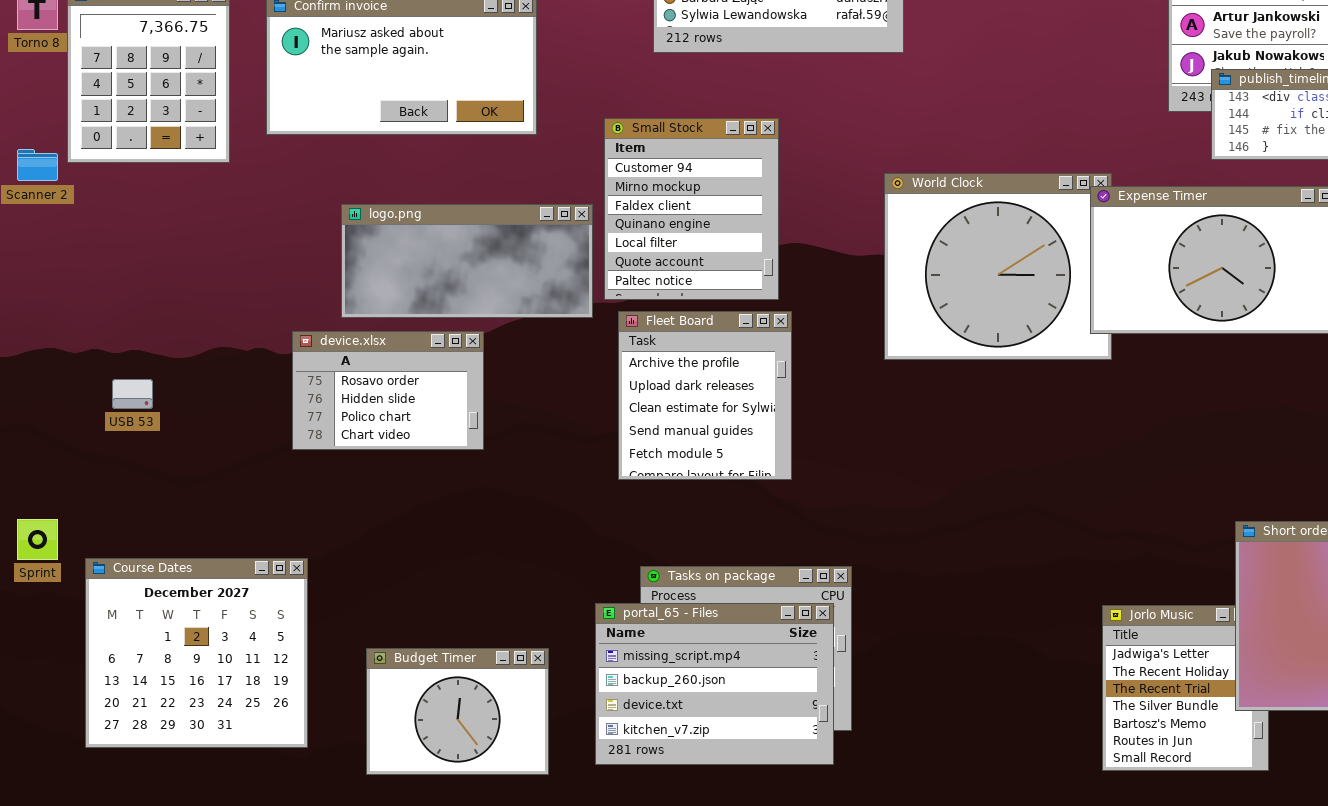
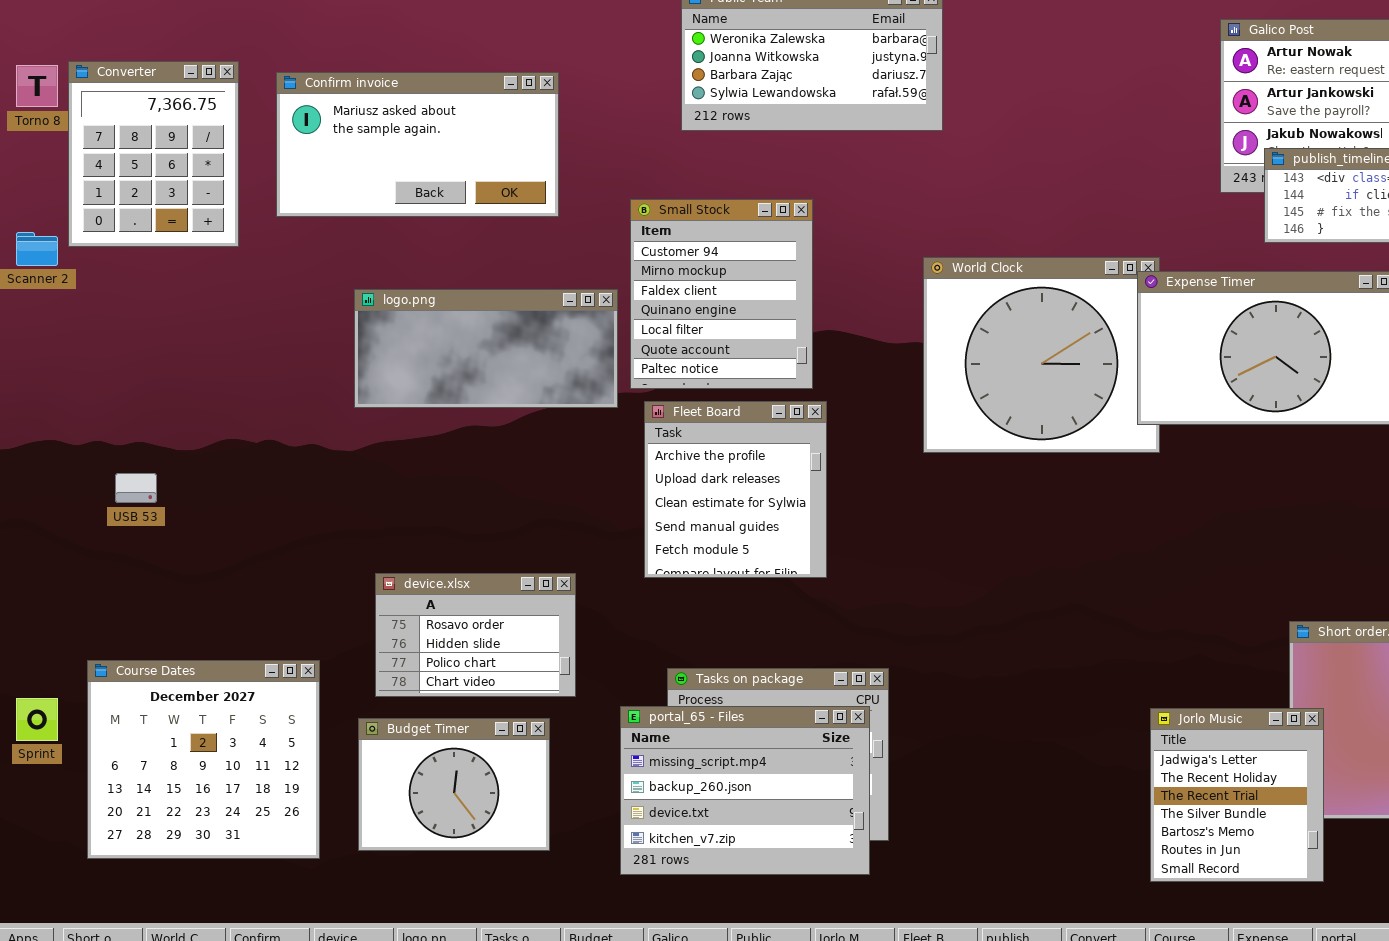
device.xlsx: [292,331,484,450] -> [375,573,576,697], moved
Sprint: [17,519,58,560] -> [16,698,58,741], moved
Jorlo Music: [1102,605,1269,771] -> [1150,708,1324,882], raised
Budget Timer: [366,648,549,775] -> [358,718,550,851], moved

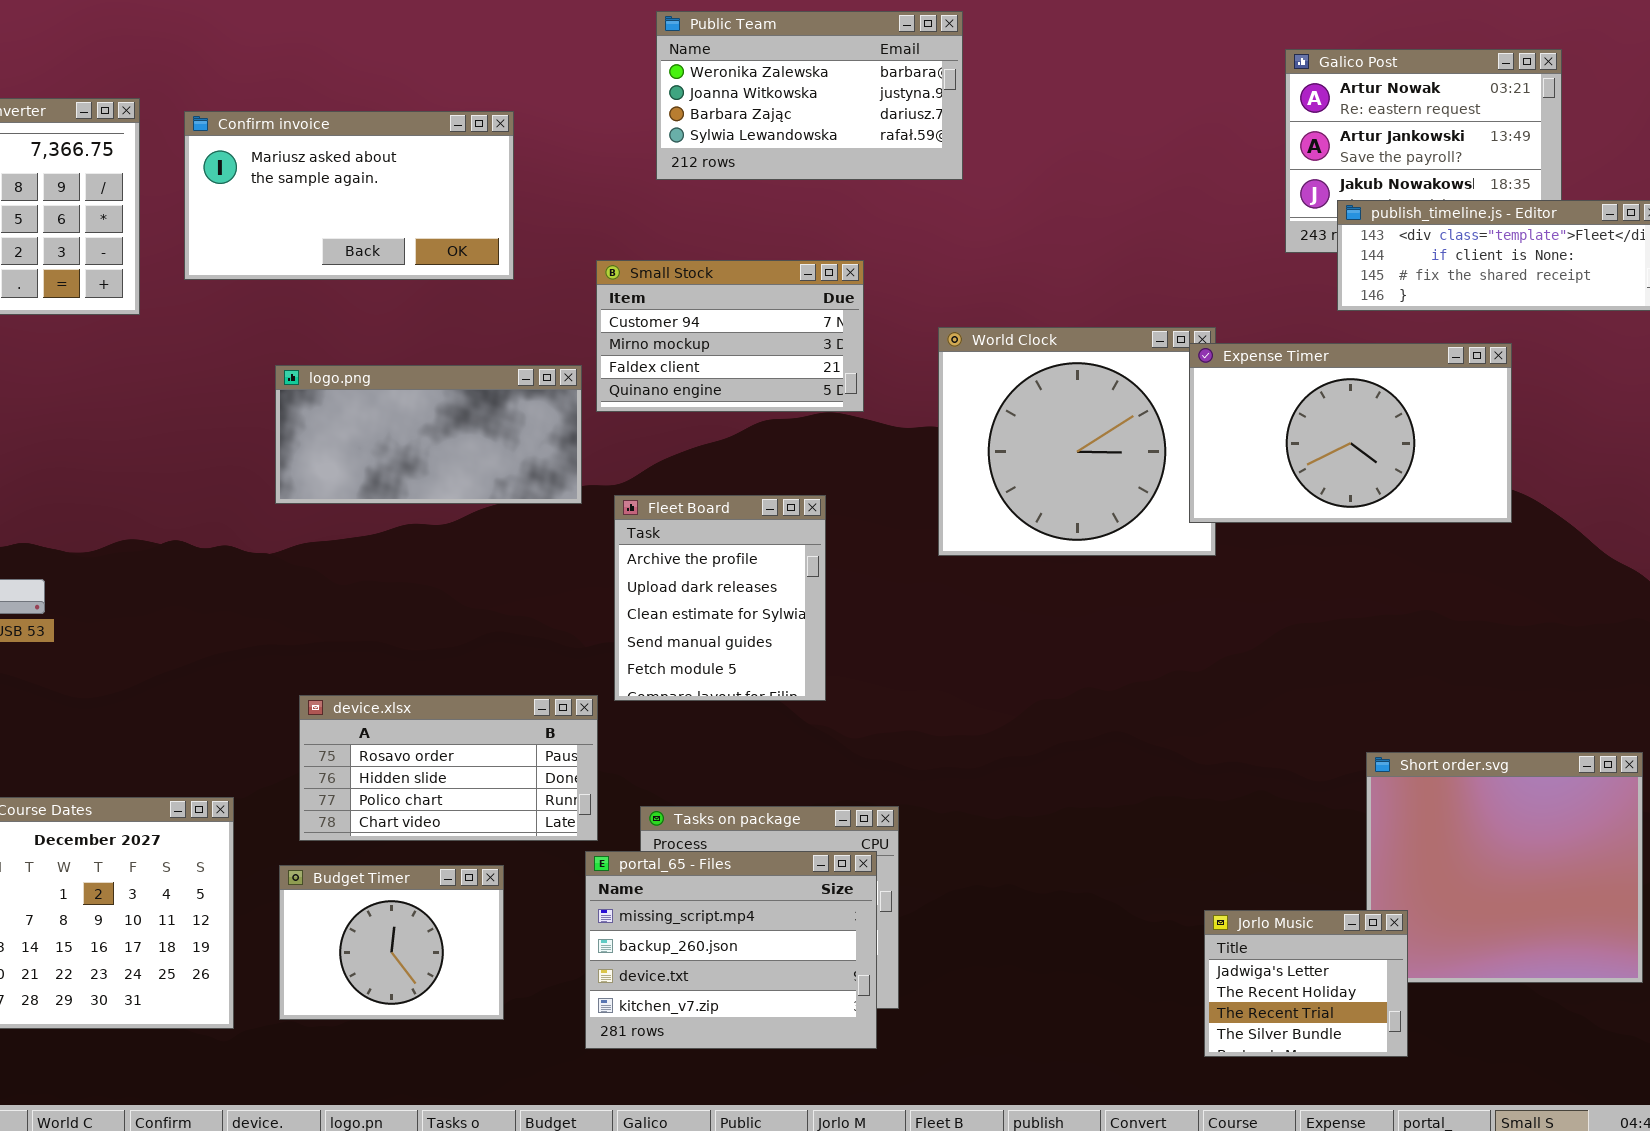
Small Stock: [630,199,813,389] -> [596,260,864,412], resized
device.xlsx: [375,573,576,697] -> [299,695,598,841], resized
Jorlo Music: [1150,708,1324,882] -> [1204,910,1408,1057], resized

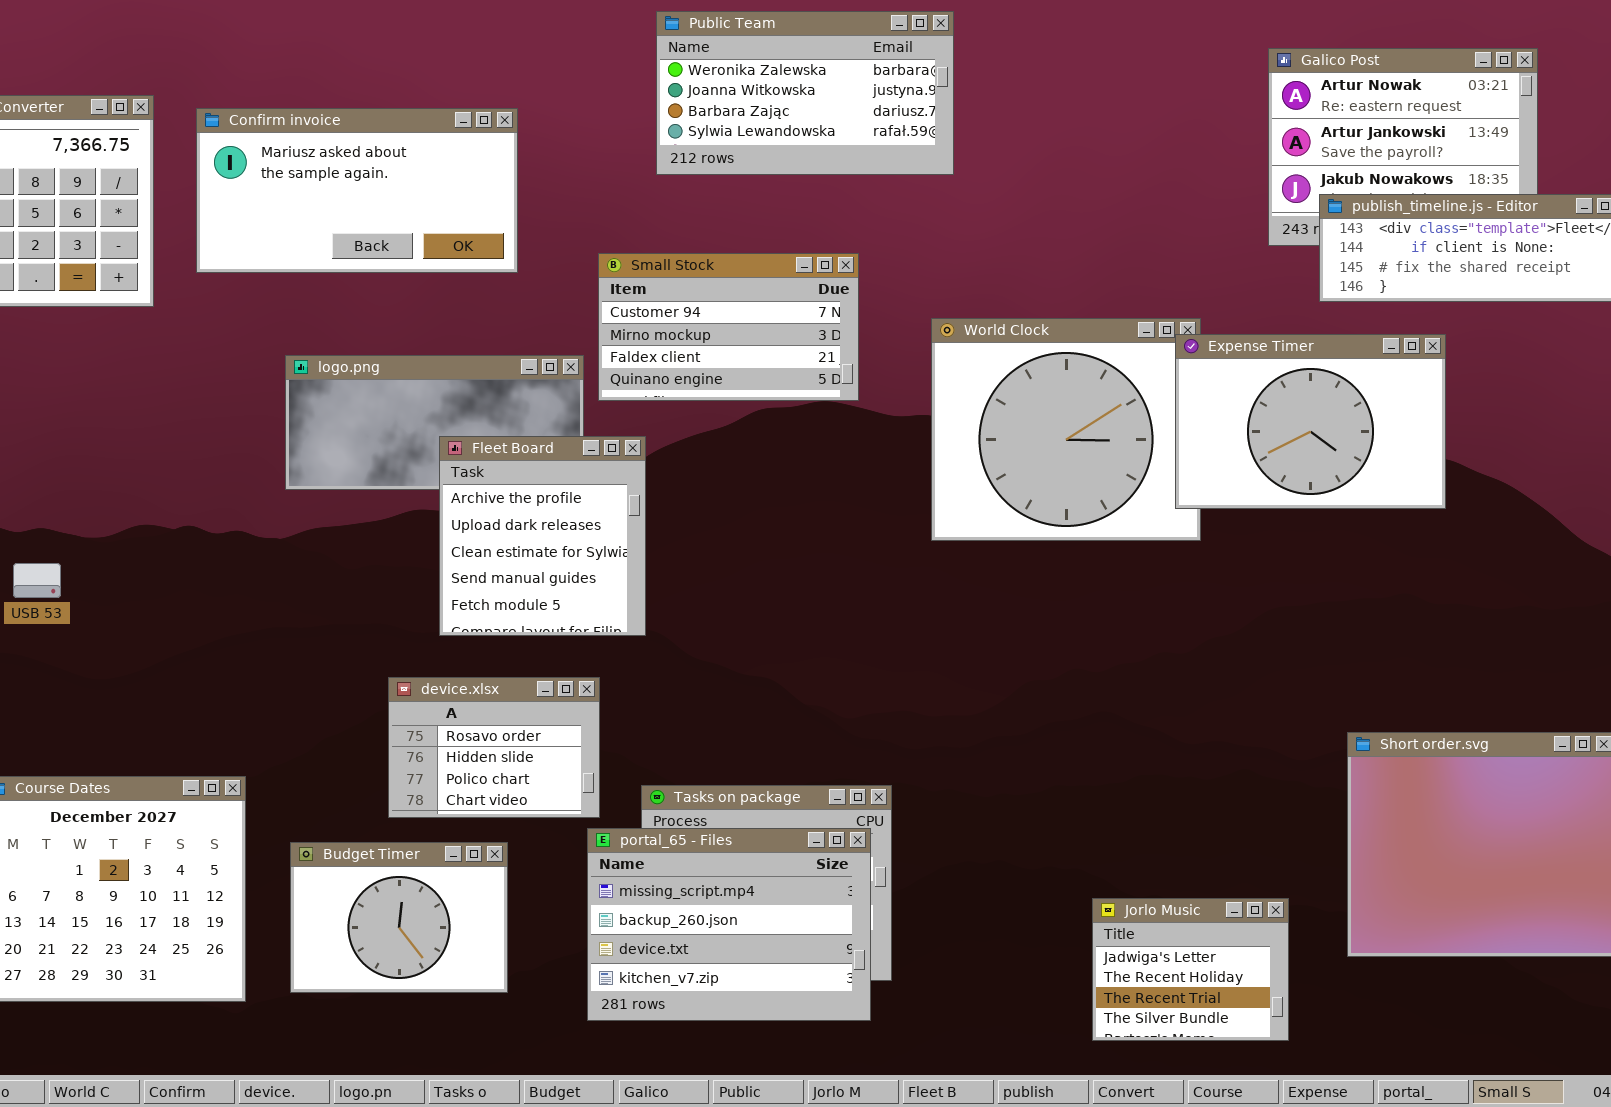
Expense Timer: [1189,343,1512,523] -> [1175,334,1446,509], resized
Fleet Board: [614,495,826,701] -> [439,436,646,636], moved
device.xlsx: [299,695,598,841] -> [388,677,600,818], resized
Jorlo Music: [1204,910,1408,1057] -> [1092,898,1289,1041], moved

